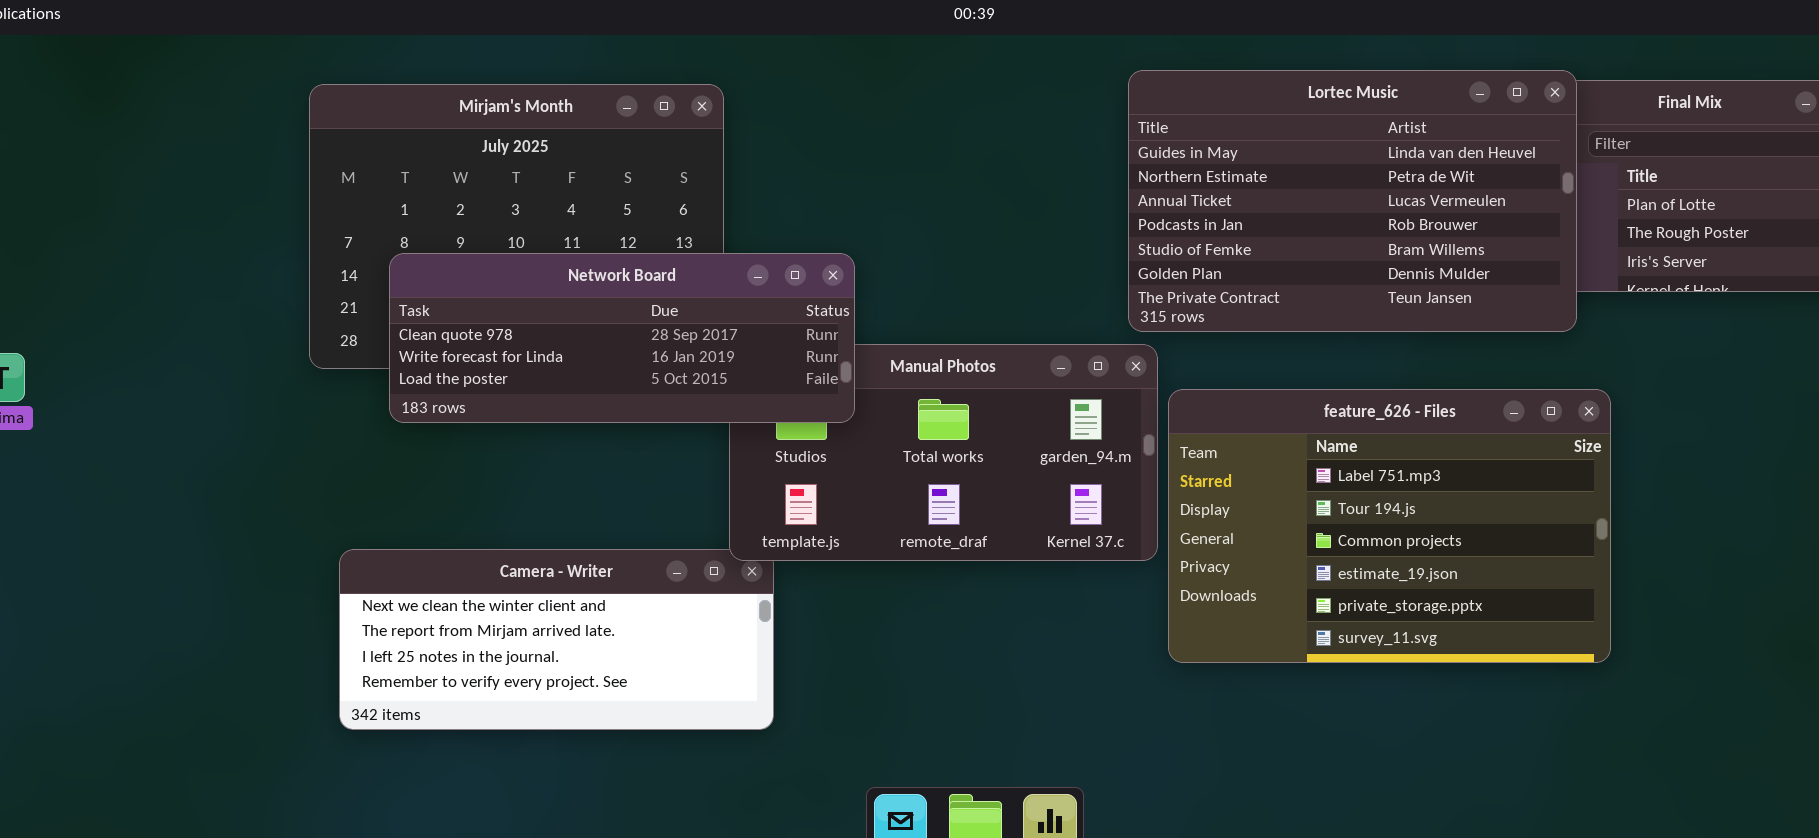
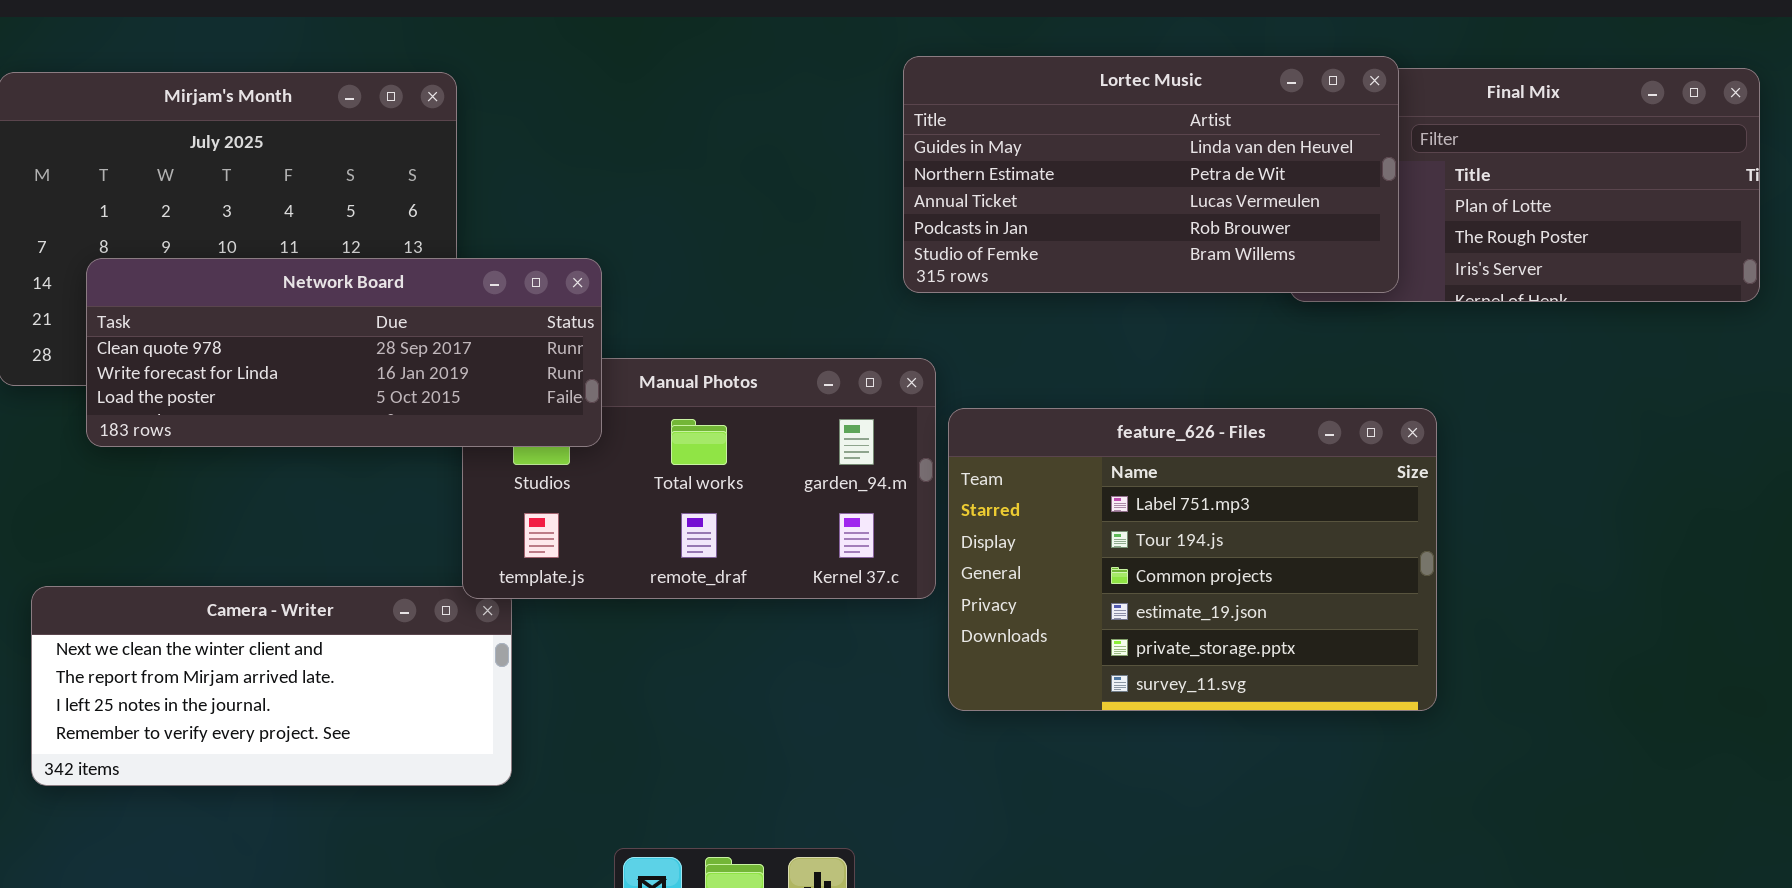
Lortec Music: [1128,70,1577,332] -> [903,56,1399,293], resized

